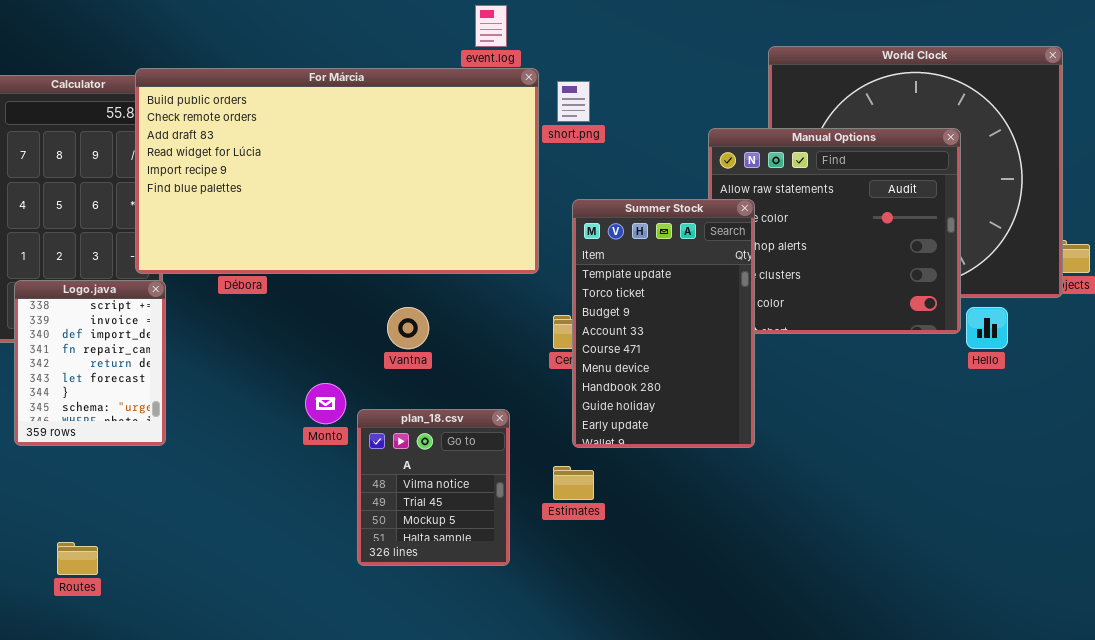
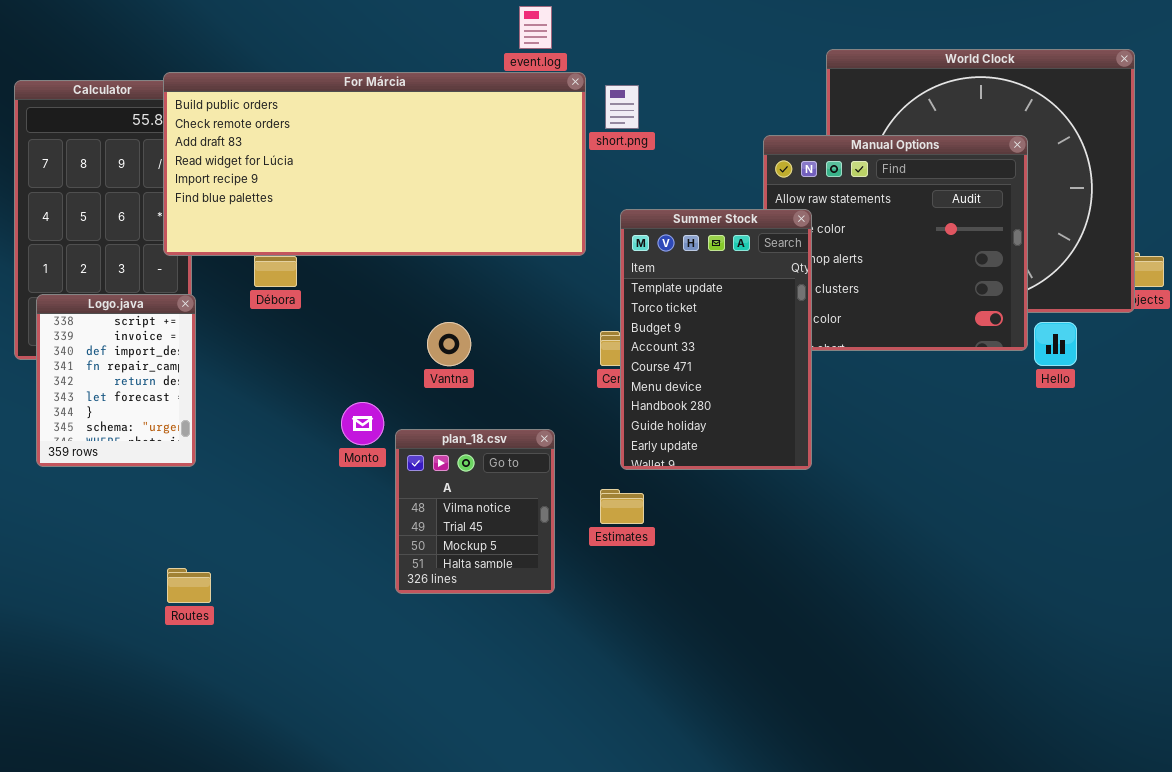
For Márcia: [135,68,539,274] -> [163,72,586,256], resized
Routes: [57,542,98,575] -> [167,568,211,603], moved

